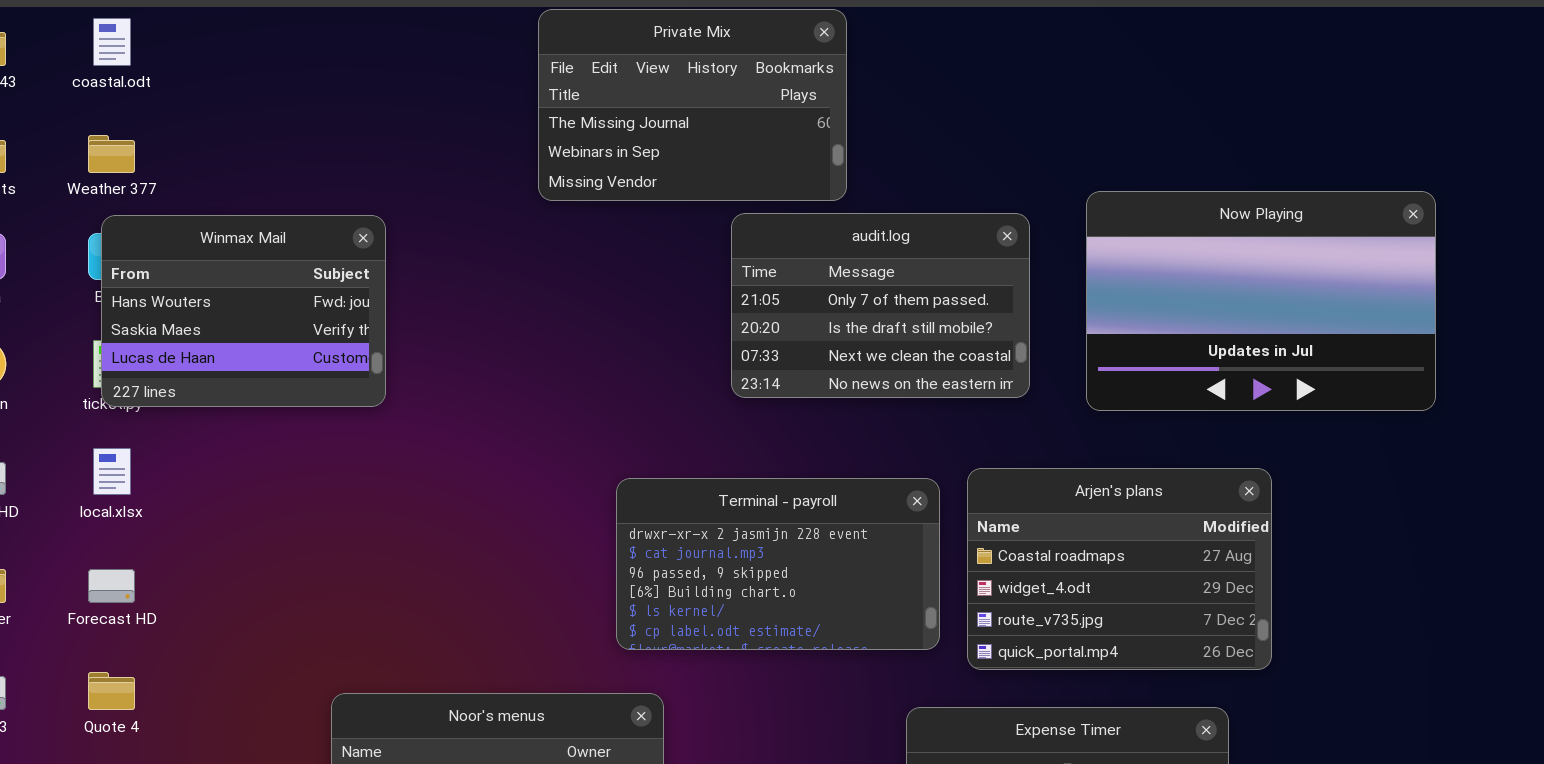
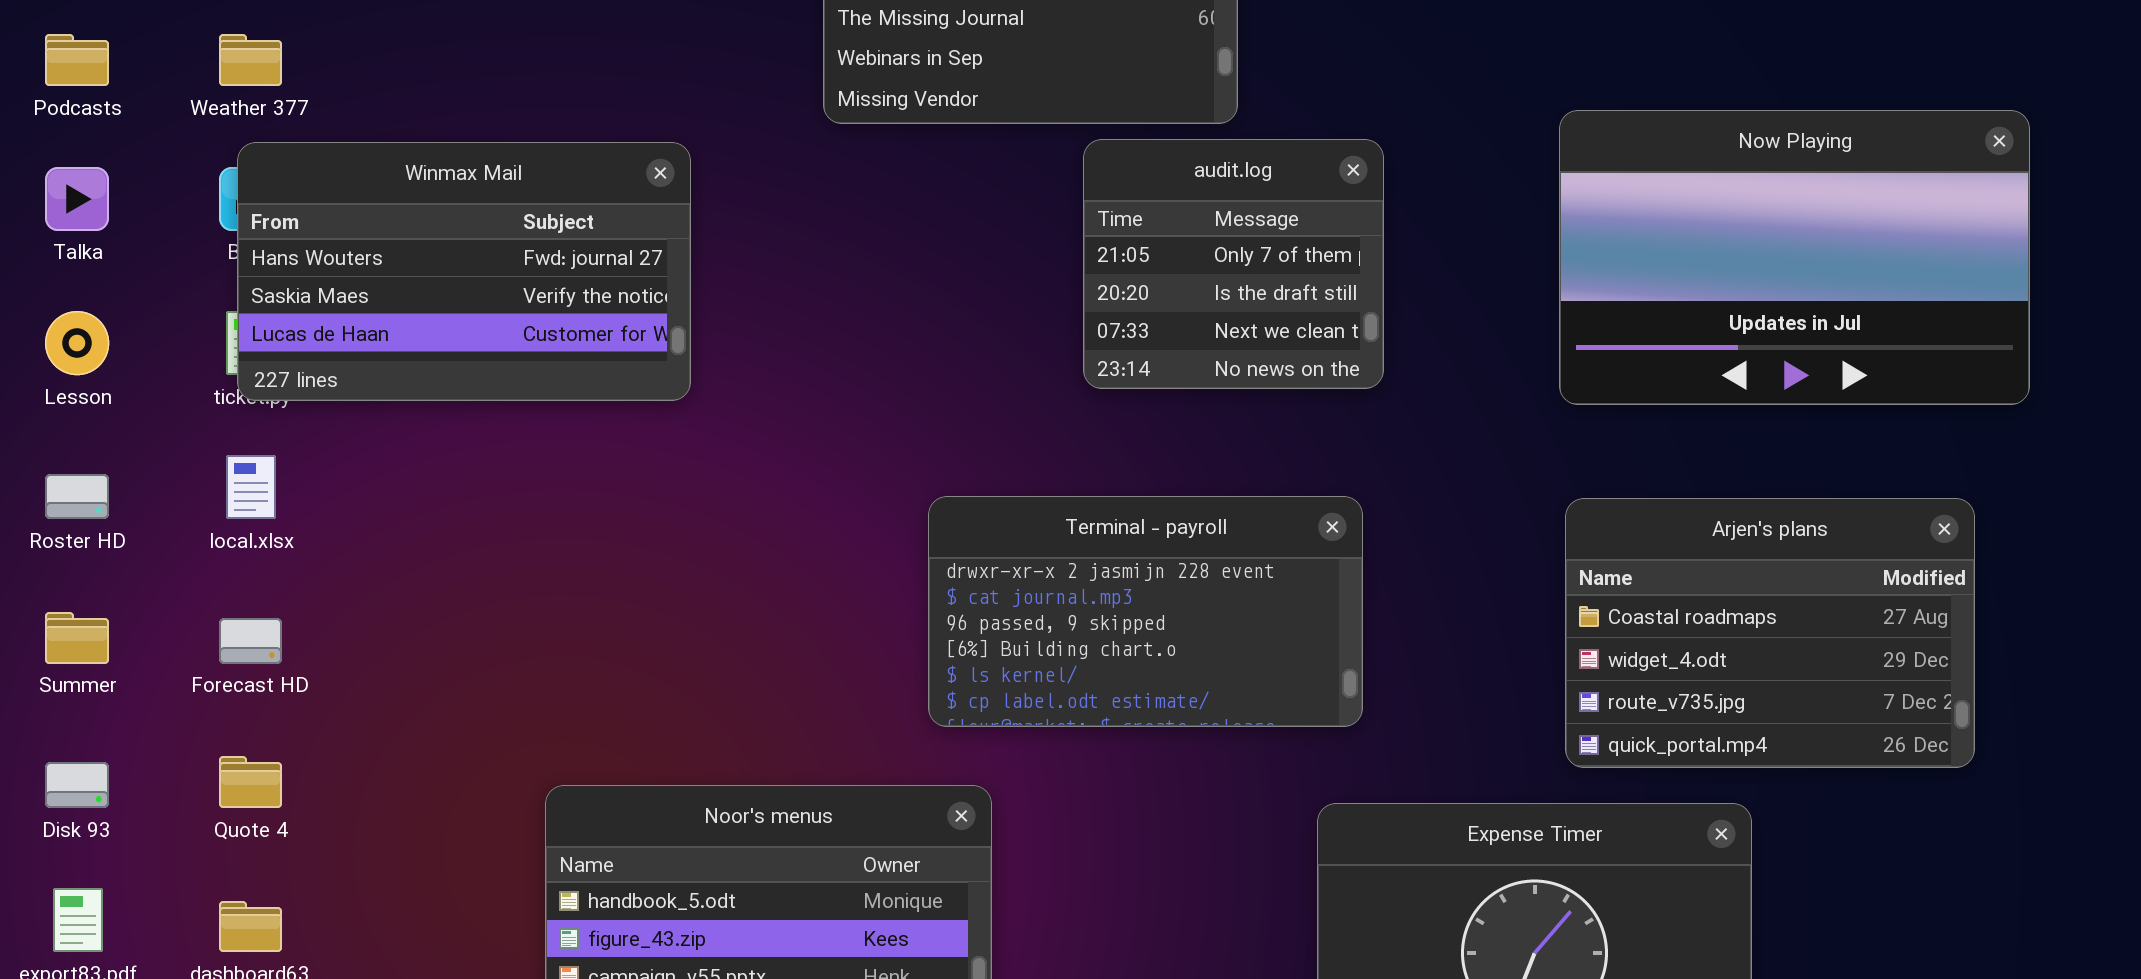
audit.log: [731,213,1030,398] -> [1083,139,1384,389], resized
Winmax Mail: [101,215,386,407] -> [237,142,691,401], resized
Arjen's plans: [967,468,1272,670] -> [1565,498,1975,768], moved

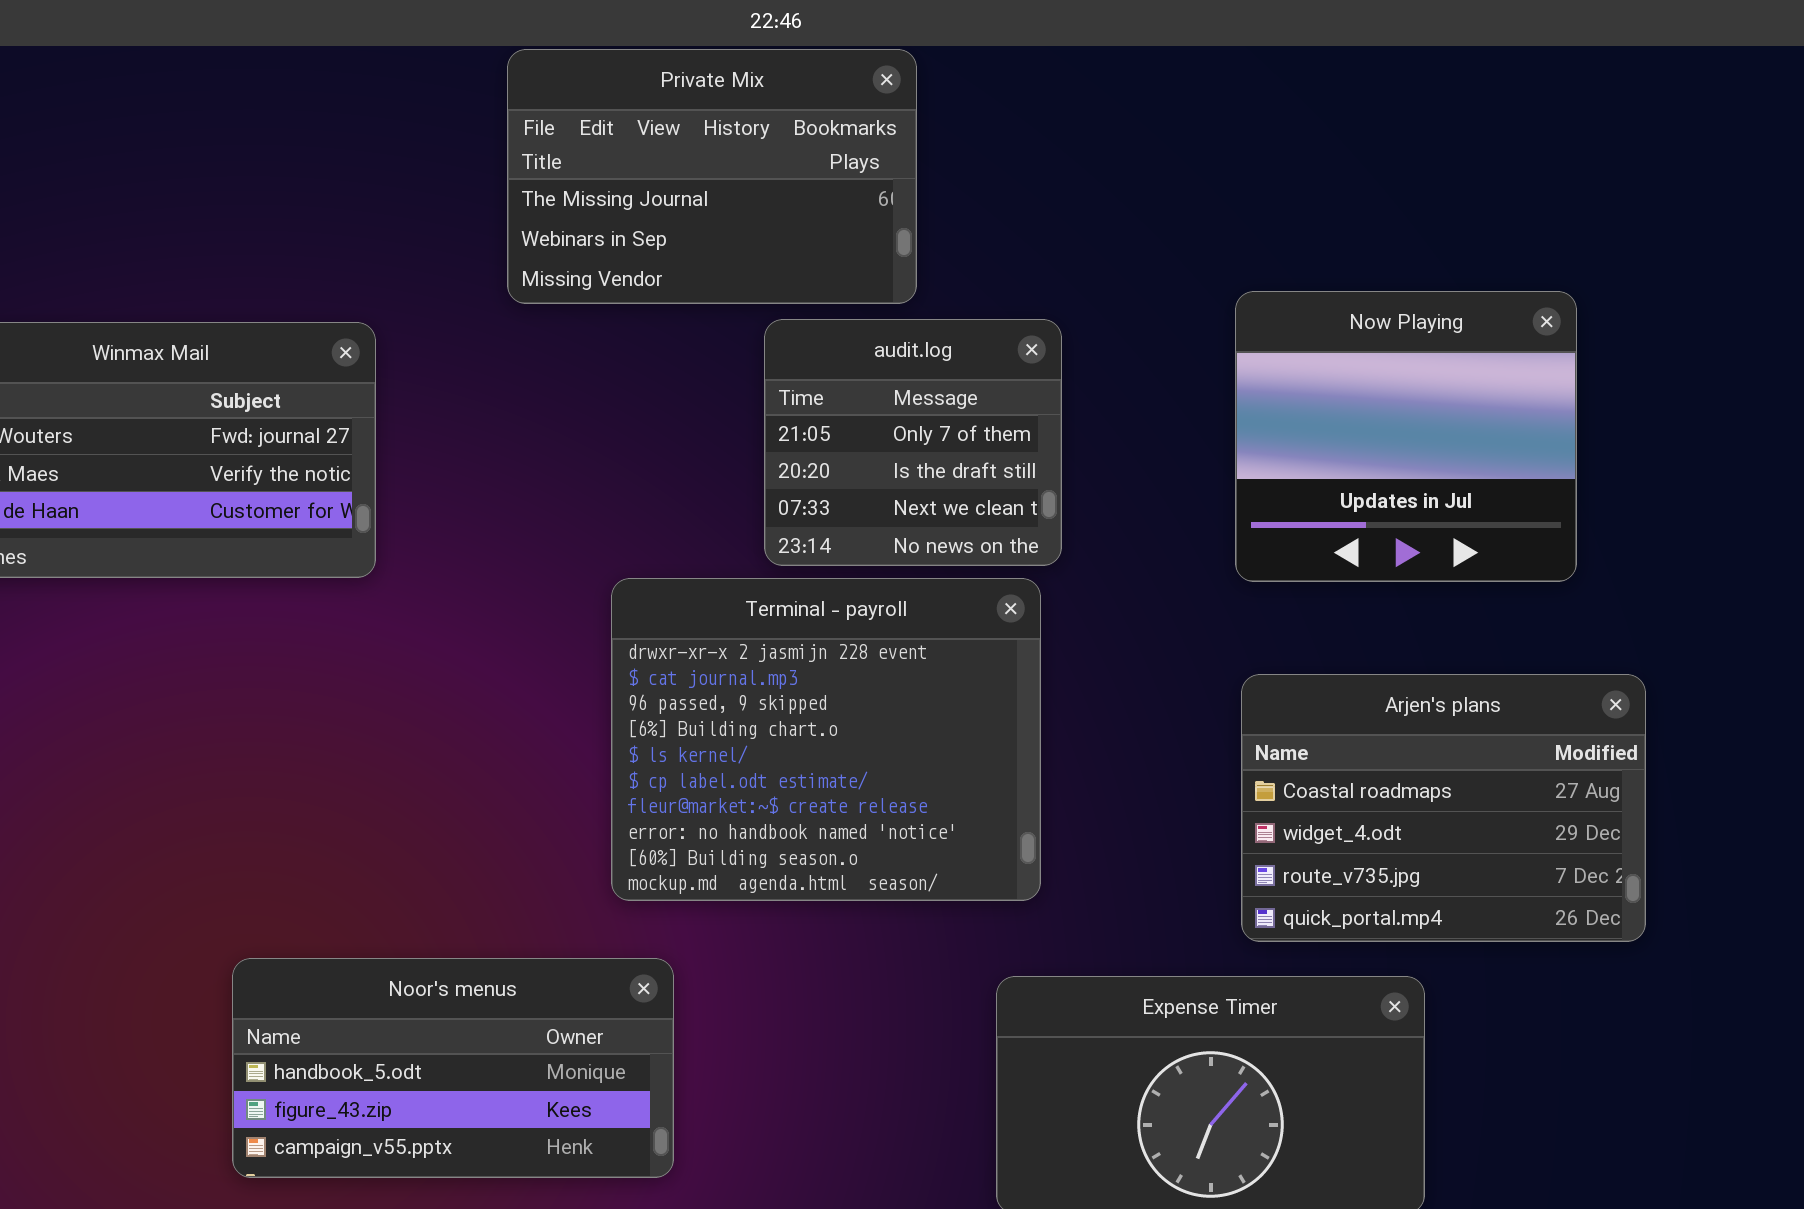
Now Playing: [1559,110,2030,405] -> [1235,291,1577,582], resized
Terminal - payroll: [928,496,1363,727] -> [611,578,1041,901], resized

